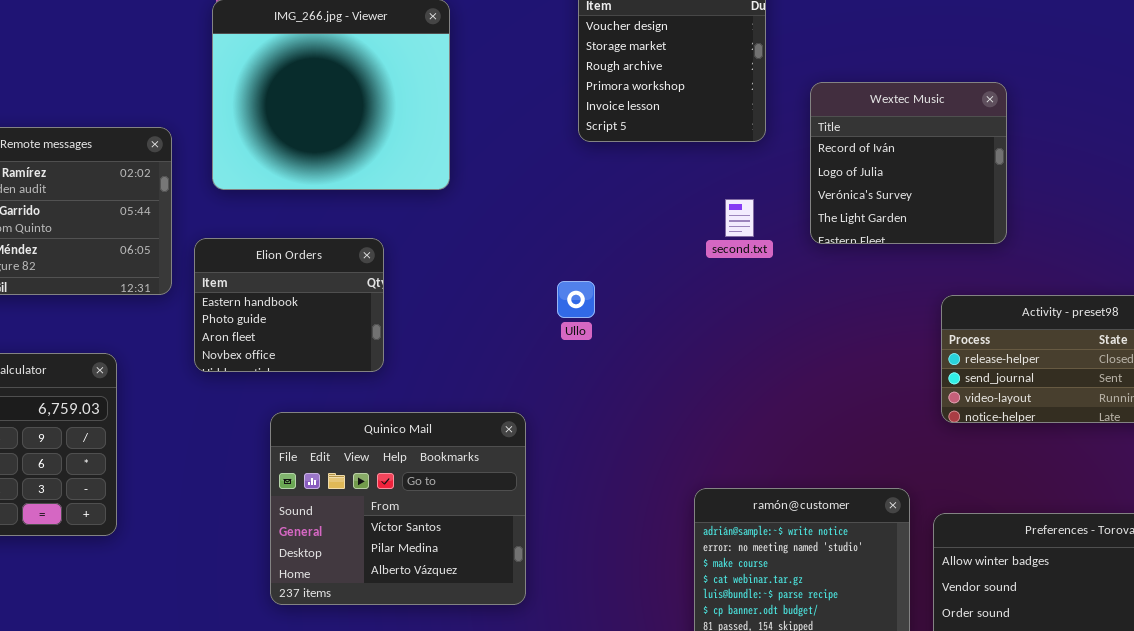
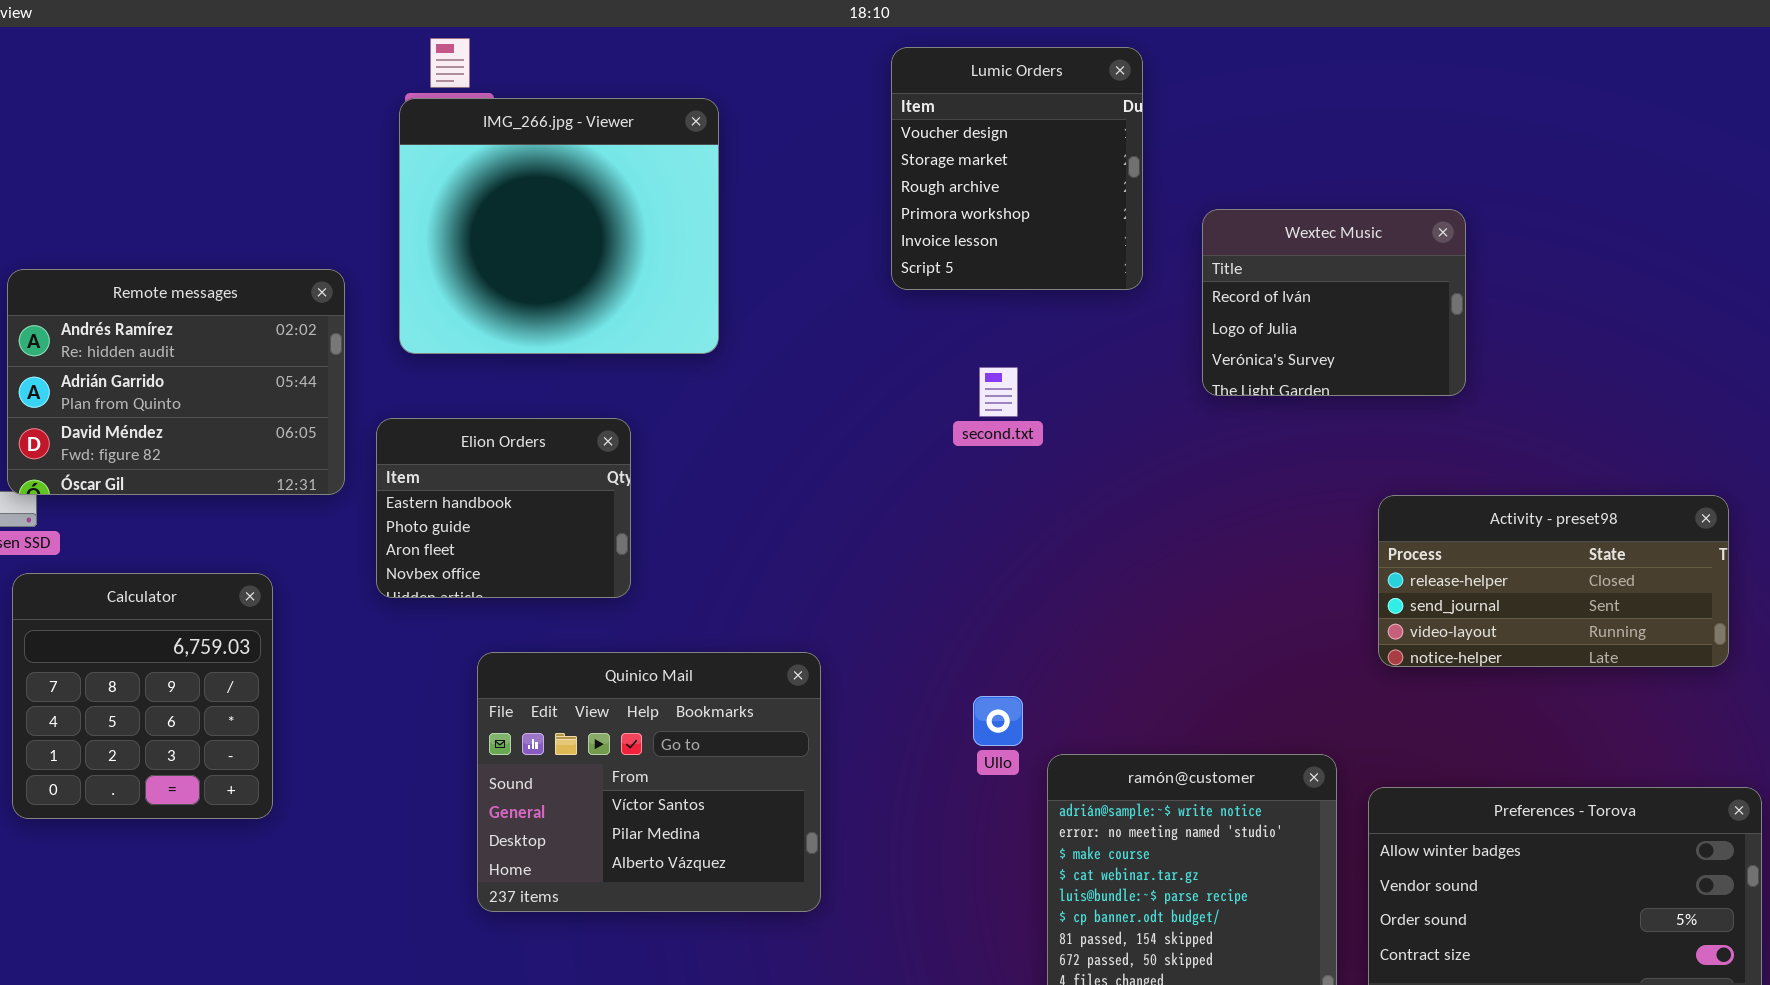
Wextec Music: [810,82,1007,244] -> [1202,209,1466,396], resized
second.txt: [725,199,754,237] -> [979,367,1018,417], moved
Ullo: [557,281,595,318] -> [973,696,1023,746], moved

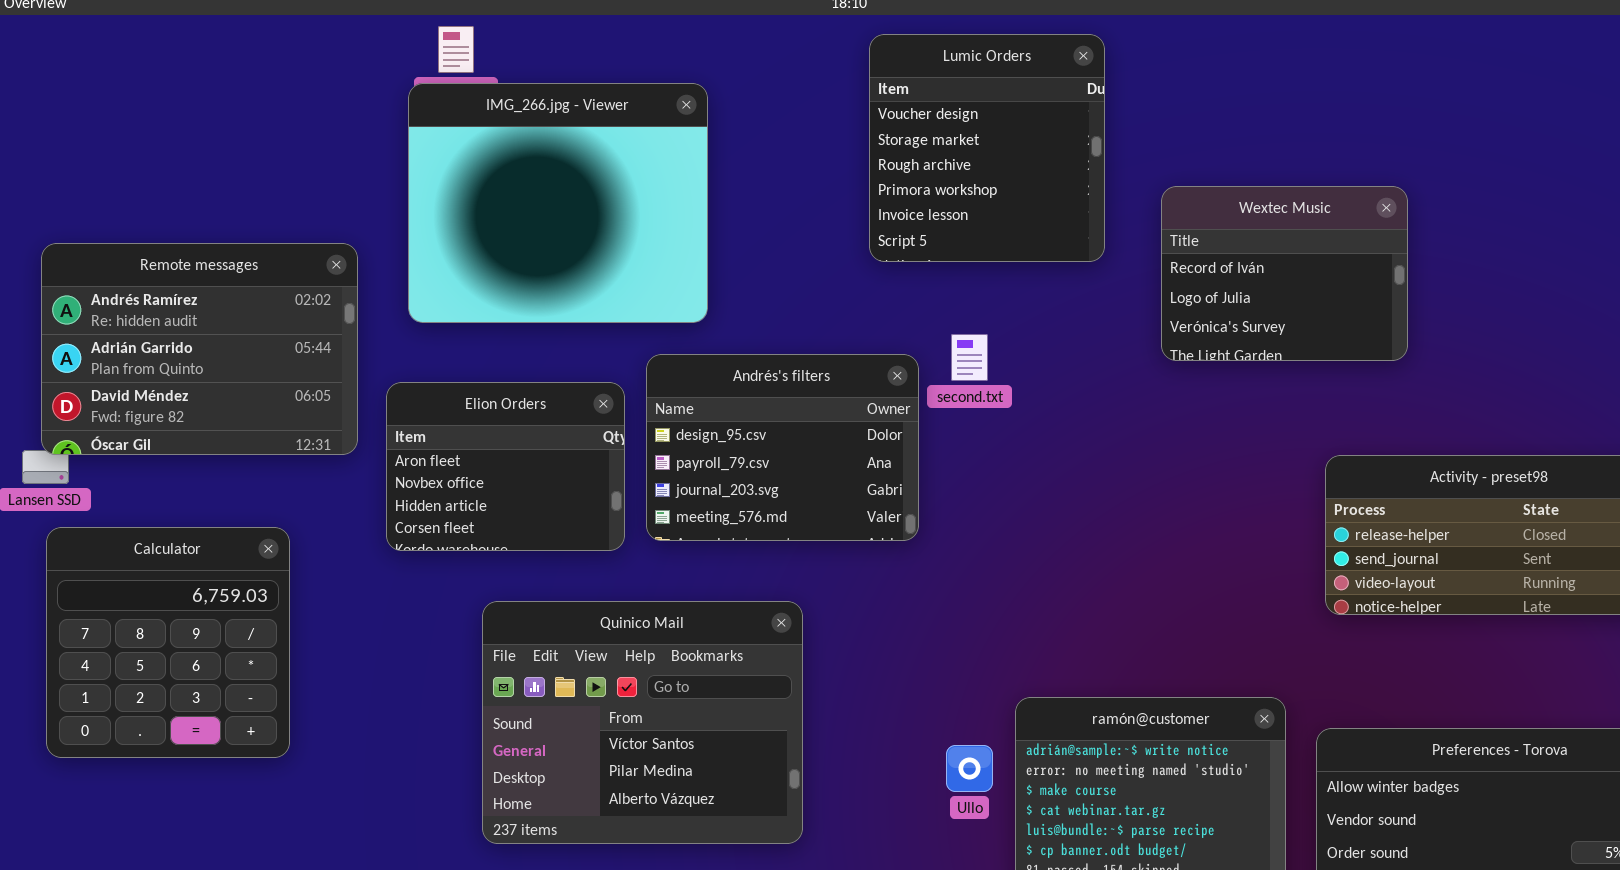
Andrés's filters: none -> [646,354,919,541], opened
Elion Orders: [376,418,631,598] -> [386,382,625,551], scrolled down 2 rows
Ullo: [973,696,1023,746] -> [946,745,993,792], moved

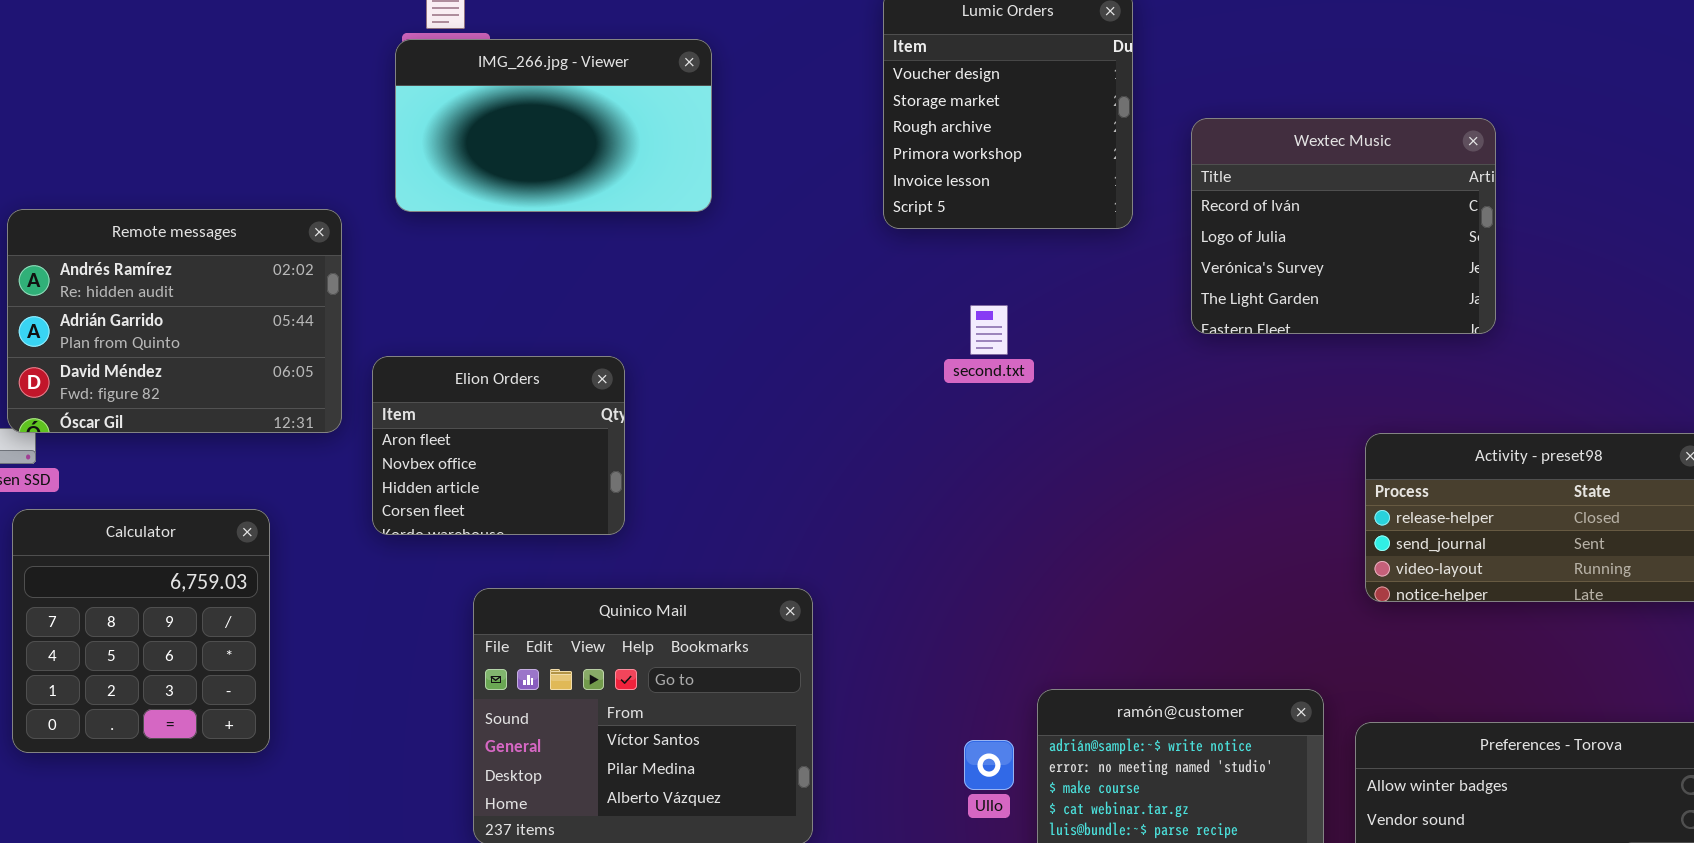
IMG_266.jpg - Viewer: [408,83,708,323] -> [395,39,712,212], resized
Wextec Music: [1161,186,1408,361] -> [1191,118,1496,334], resized
Andrés's filters: [646,354,919,541] -> none, closed

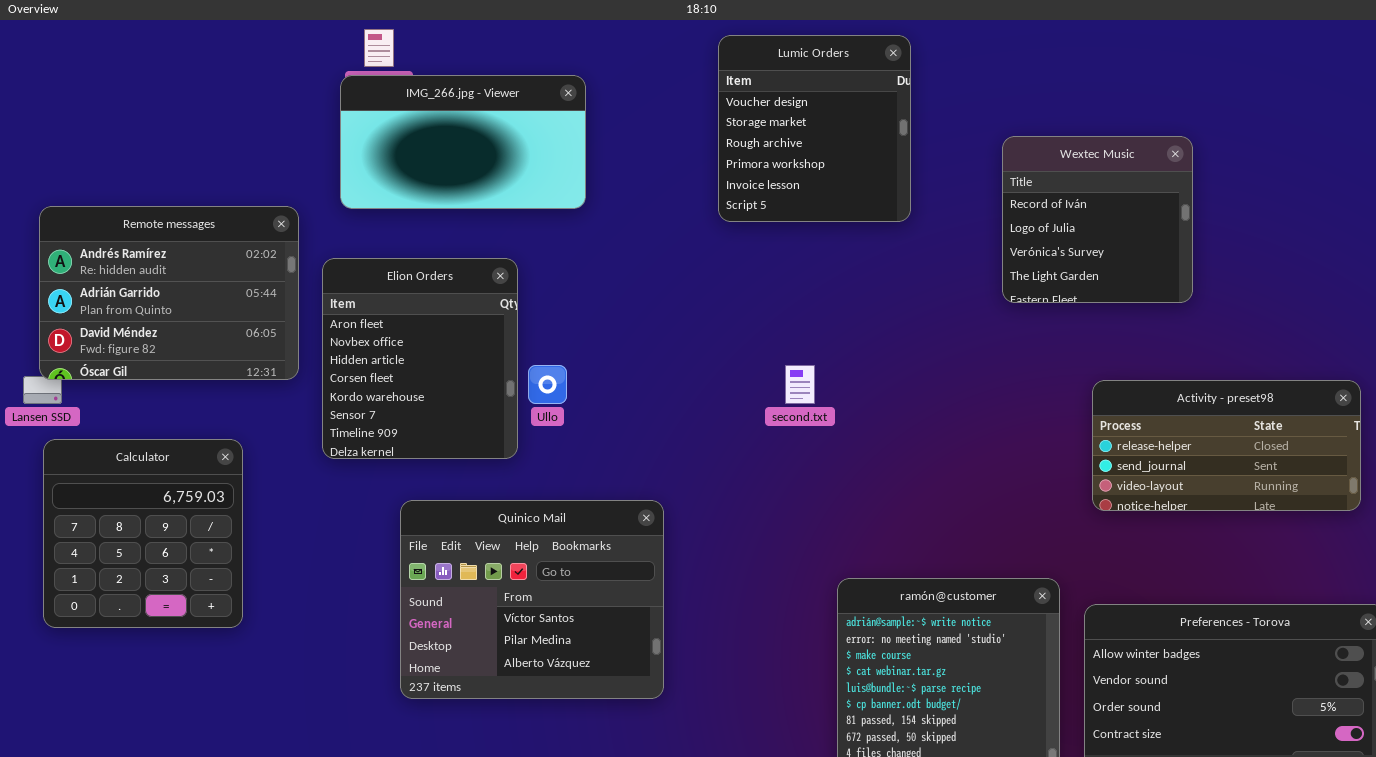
Wextec Music: [1191,118,1496,334] -> [1002,136,1193,303], resized
second.txt: [970,305,1008,355] -> [785,365,815,404], moved
Elion Orders: [372,356,625,535] -> [322,258,518,459], resized
Ullo: [964,740,1014,790] -> [528,365,567,404], moved

